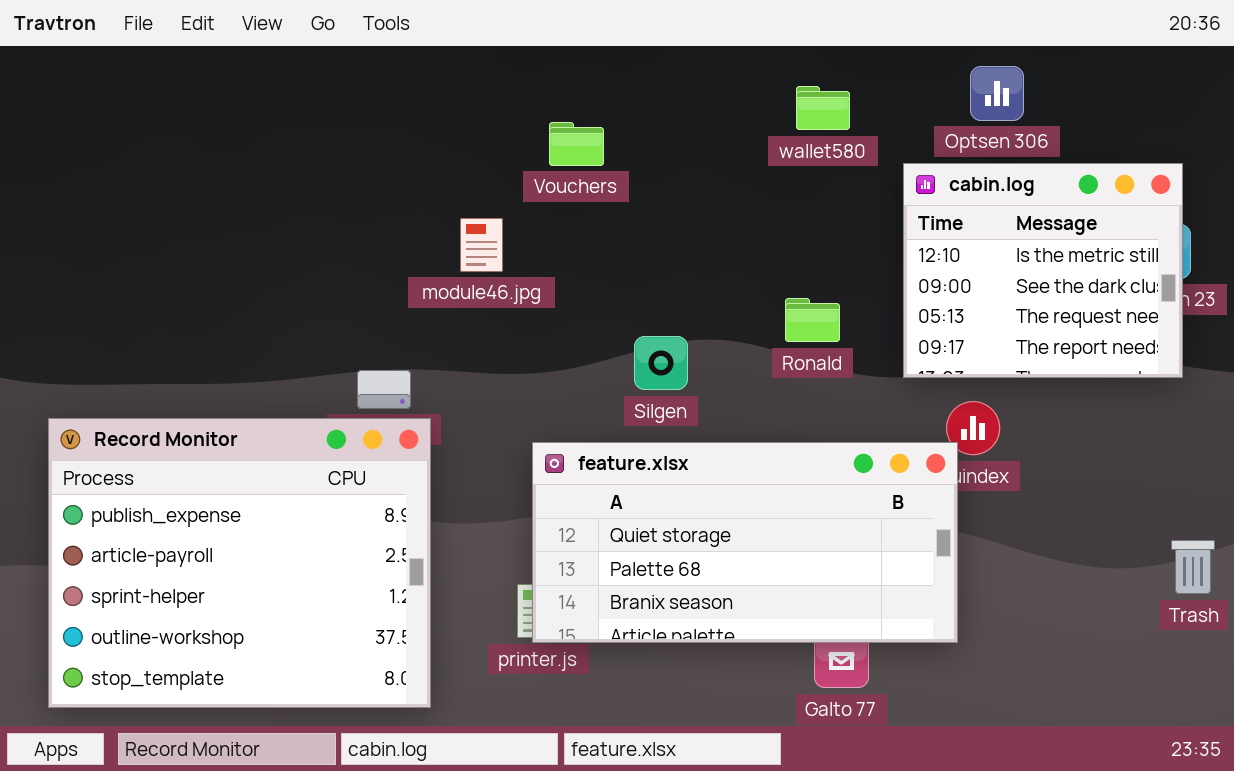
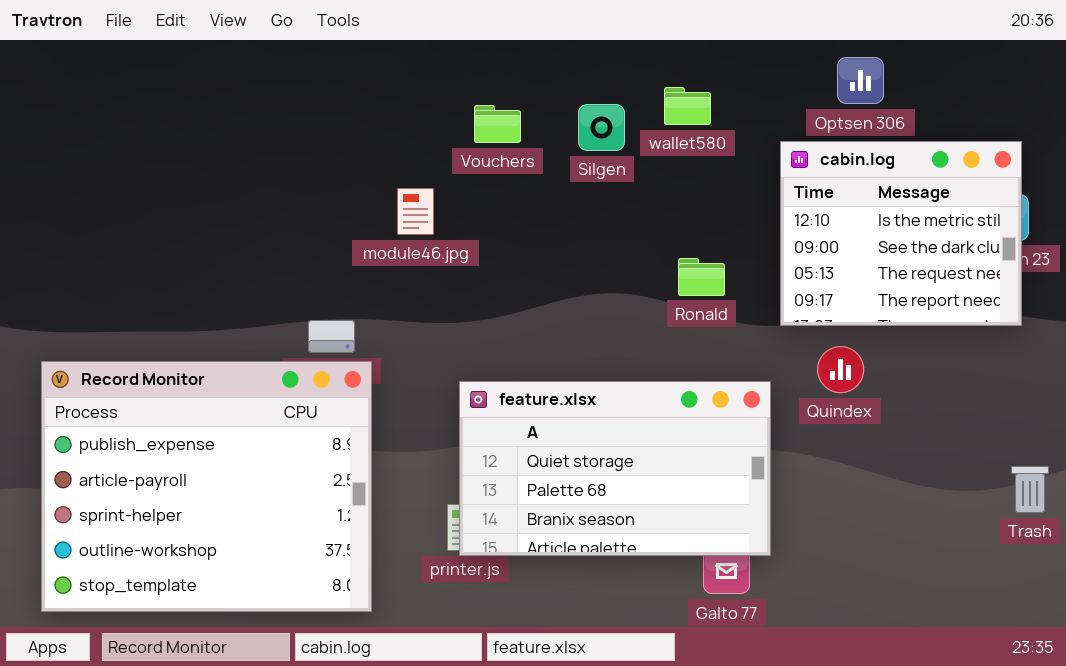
wallet580: [796,86,850,130] -> [664,87,711,125], moved
Silgen: [634,336,688,390] -> [578,104,625,151], moved
feature.xlsx: [532,442,958,643] -> [459,381,771,556], resized

